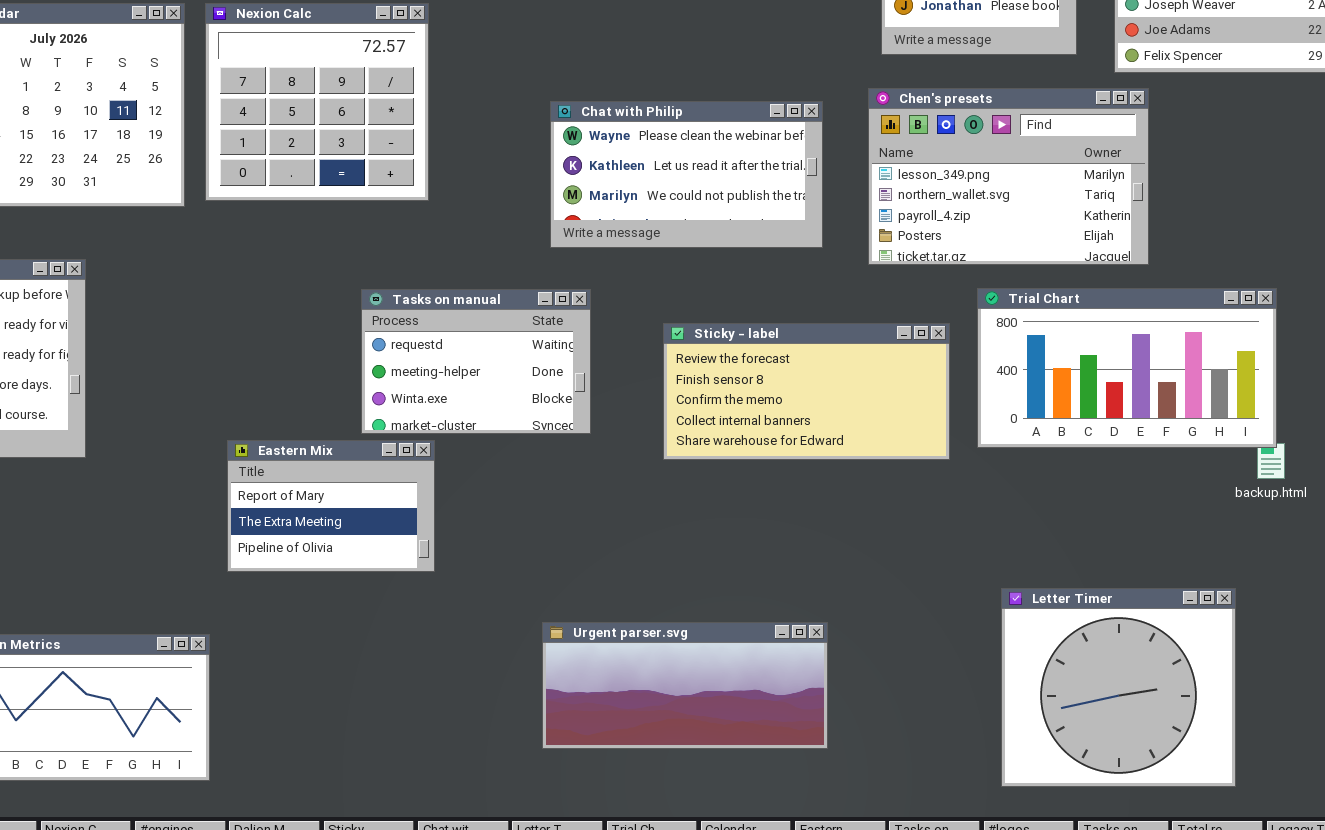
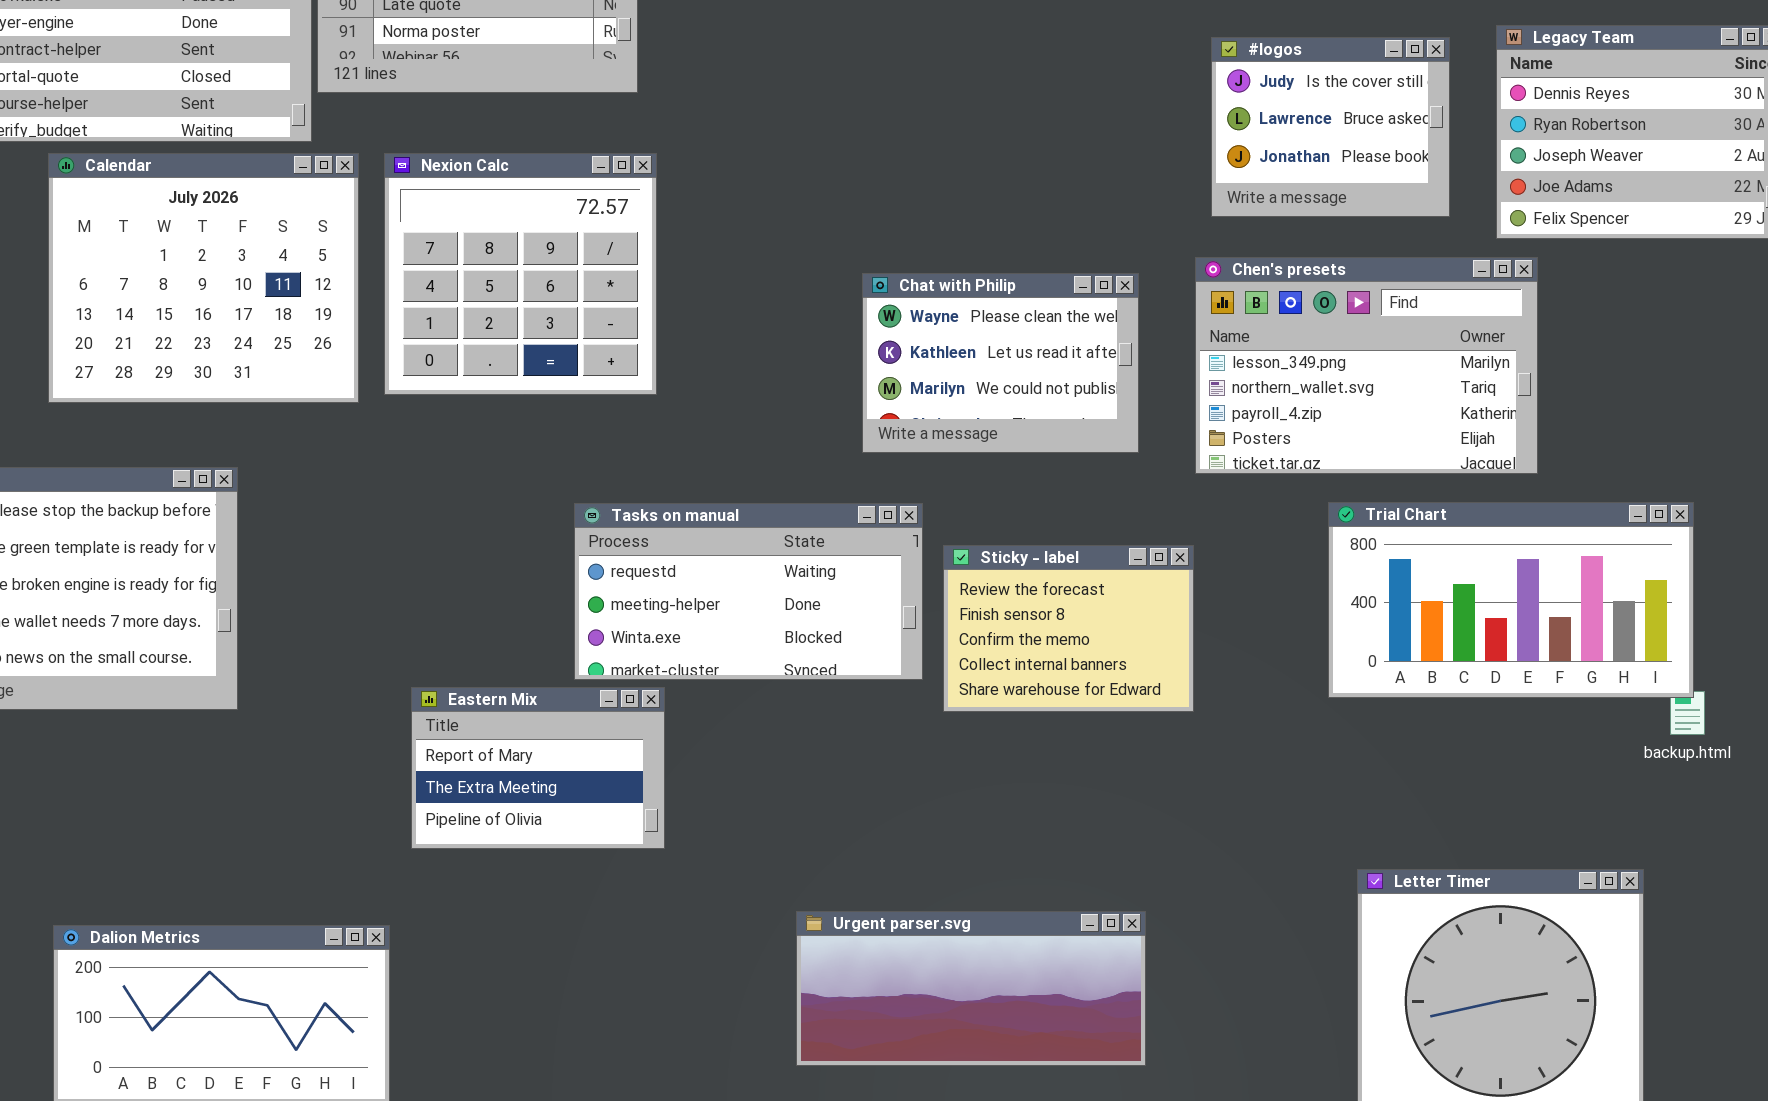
Chat with Philip: [550,101,823,248] -> [862,273,1139,453], resized
Tasks on manual: [361,289,591,434] -> [574,503,923,680], resized
Sticky - label: [663,323,950,460] -> [943,545,1194,712], resized

